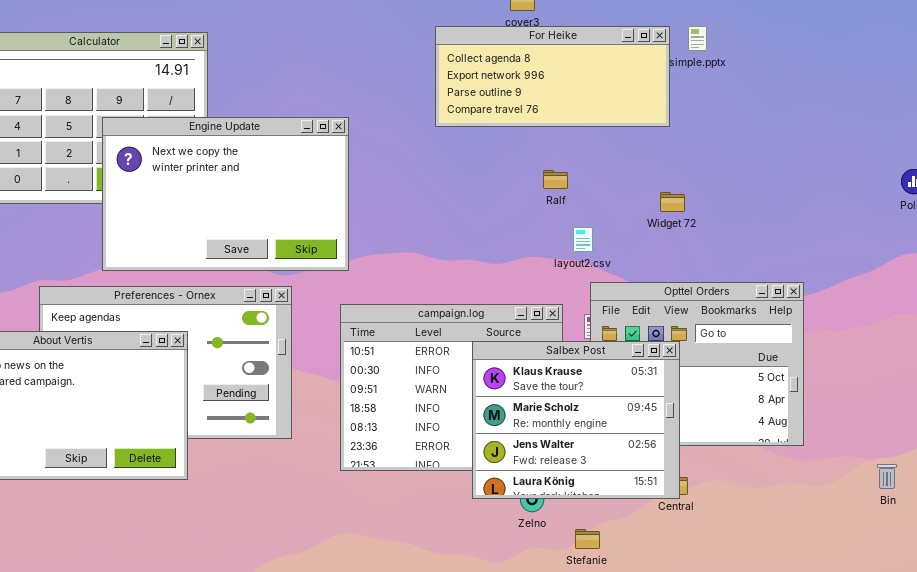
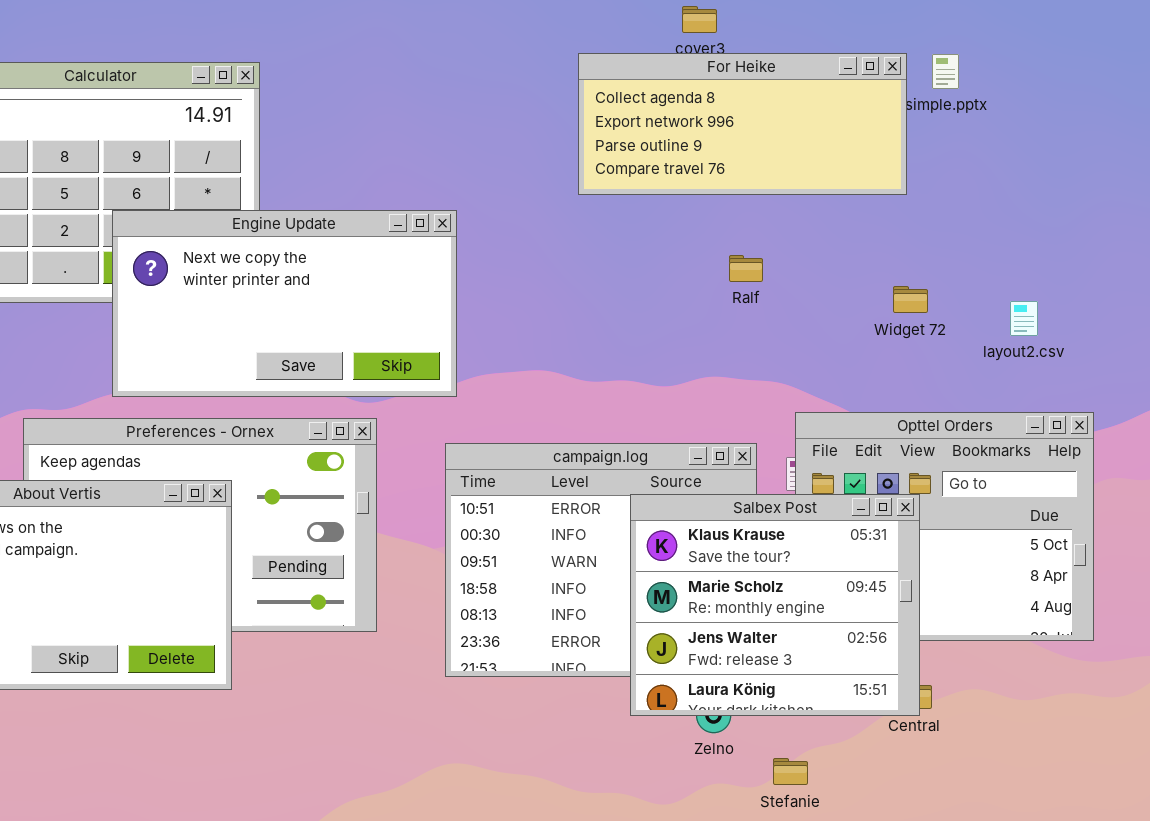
Engine Update: [102,117,349,271] -> [112,210,457,397], resized
layout2.csv: [573,227,593,252] -> [1010,301,1038,336], moved

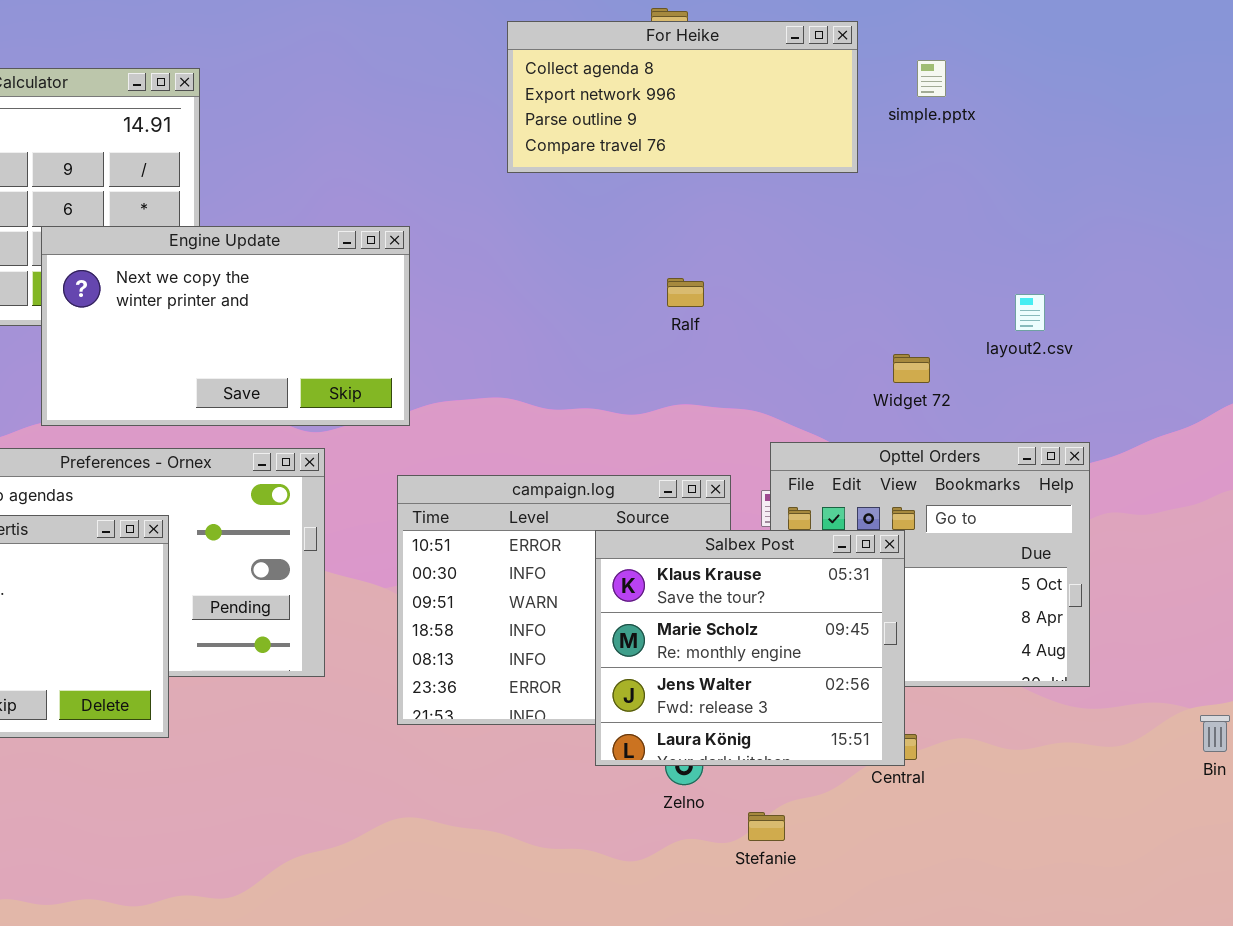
For Heike: [578,53,907,195] -> [507,21,858,173], moved
Ralf: [729,255,763,282] -> [667,278,704,307], moved
Widget 72: [893,286,928,313] -> [893,354,930,383], moved
layout2.csv: [1010,301,1038,336] -> [1015,294,1045,331], moved

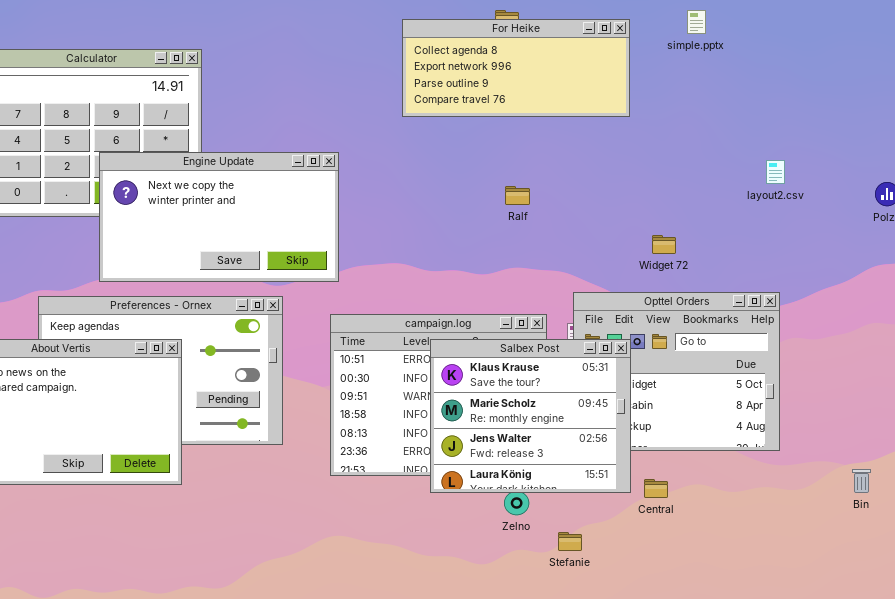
simple.pptx: [917,60,946,97] -> [687,10,706,34], moved
layout2.csv: [1015,294,1045,331] -> [766,160,785,184], moved
Salbex Post: [595,530,905,766] -> [430,339,631,493], moved

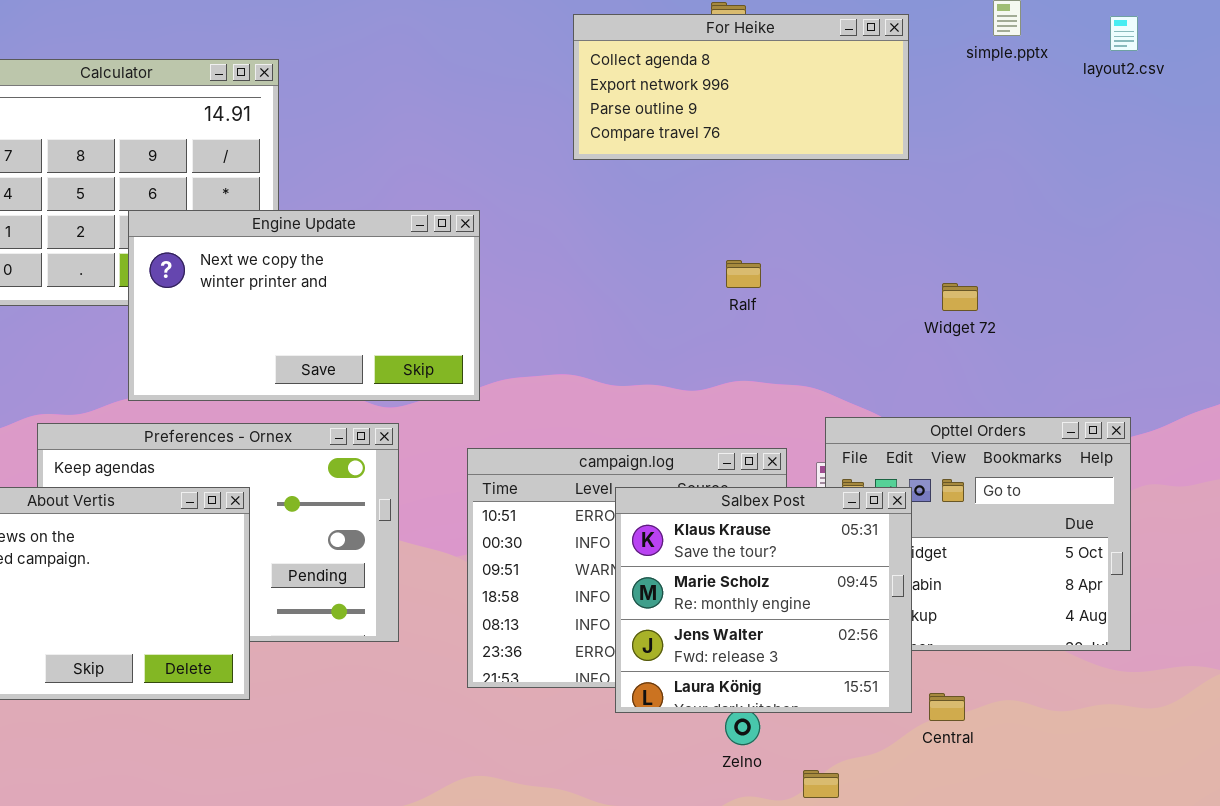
layout2.csv: [766,160,785,184] -> [1110,16,1138,51], moved
Widget 72: [652,235,676,254] -> [942,283,978,311], moved

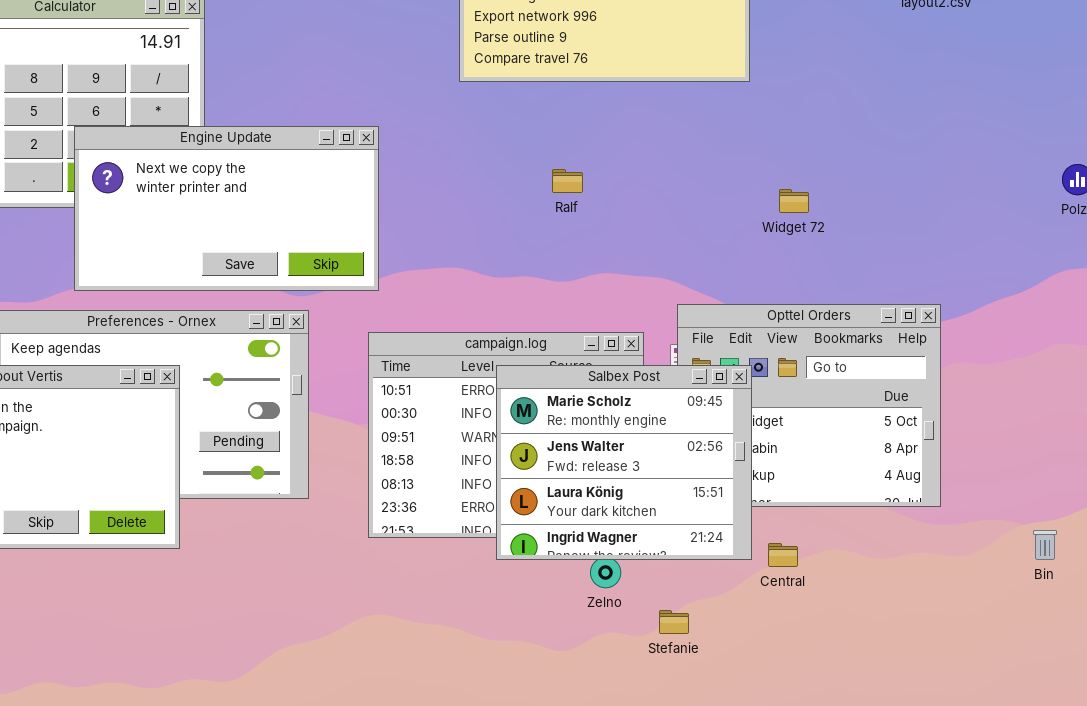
Ralf: [726,260,761,288] -> [552,169,583,193], moved
Salbex Post: [615,487,912,713] -> [496,365,752,560], scrolled down 1 row

